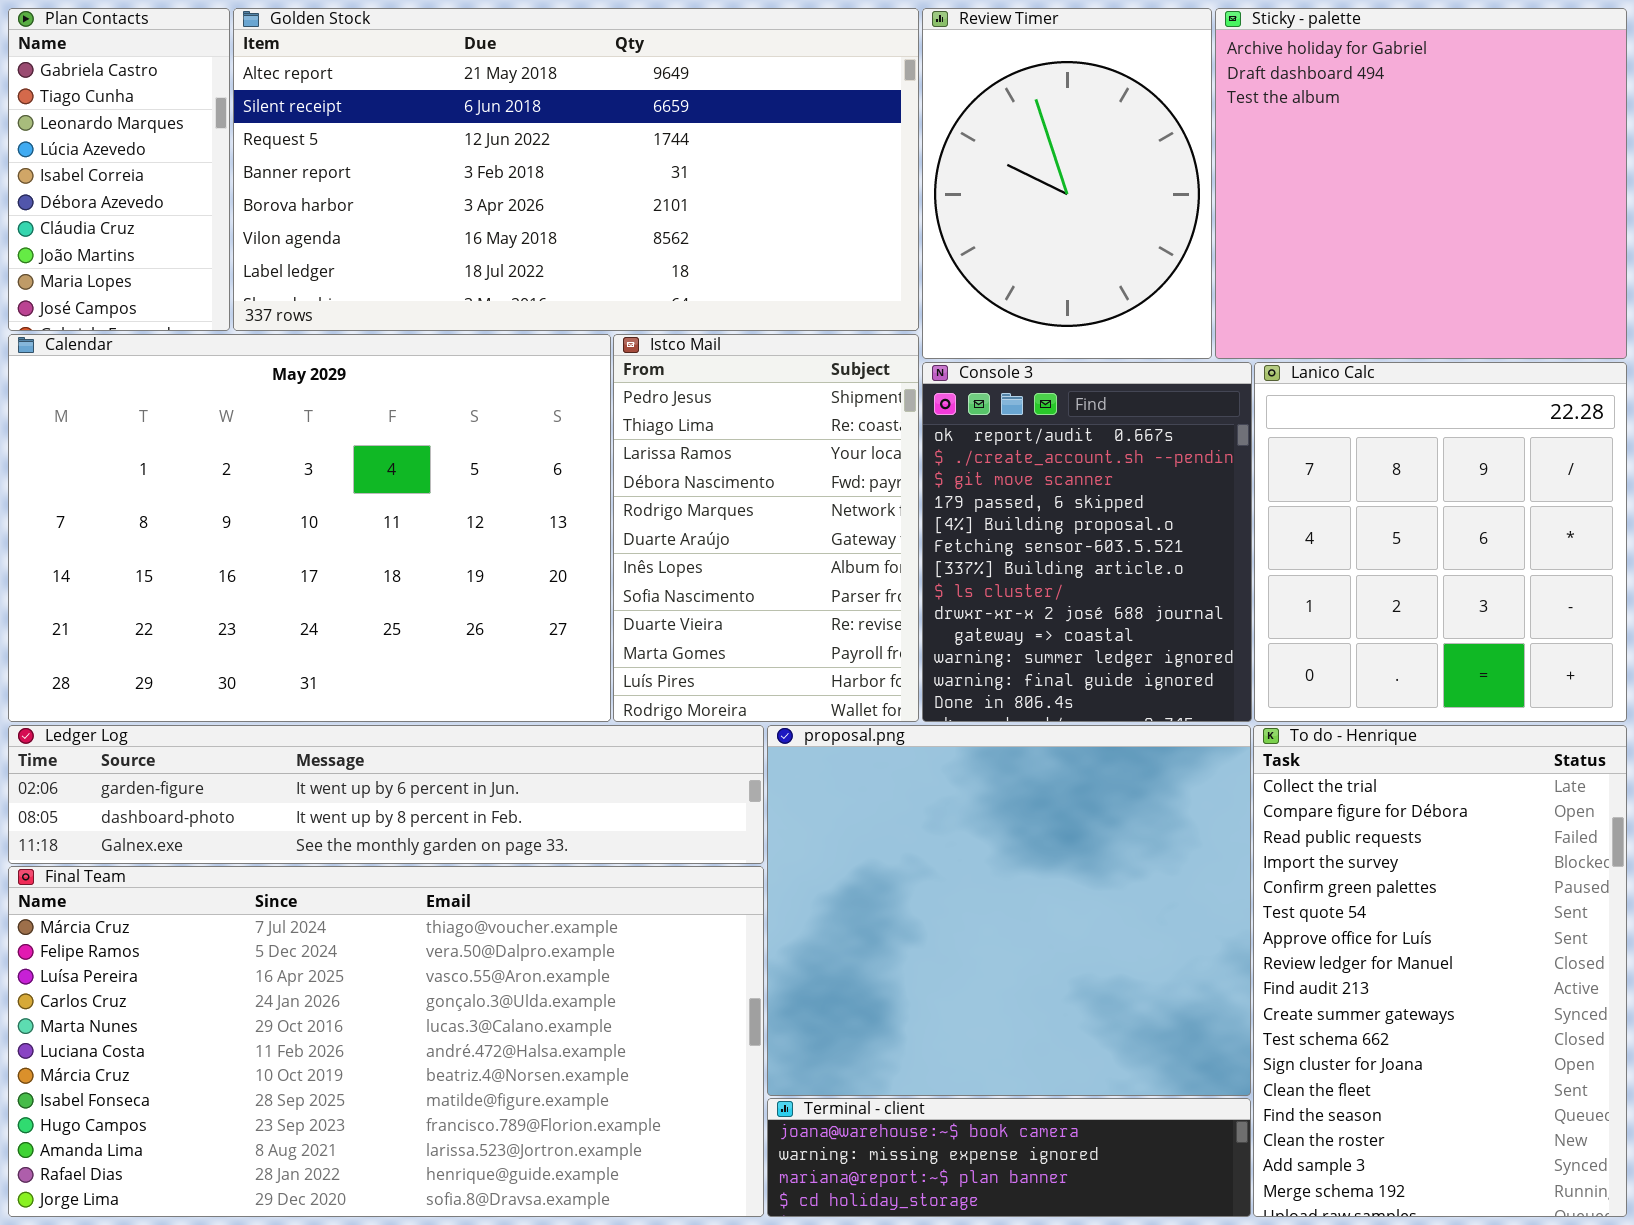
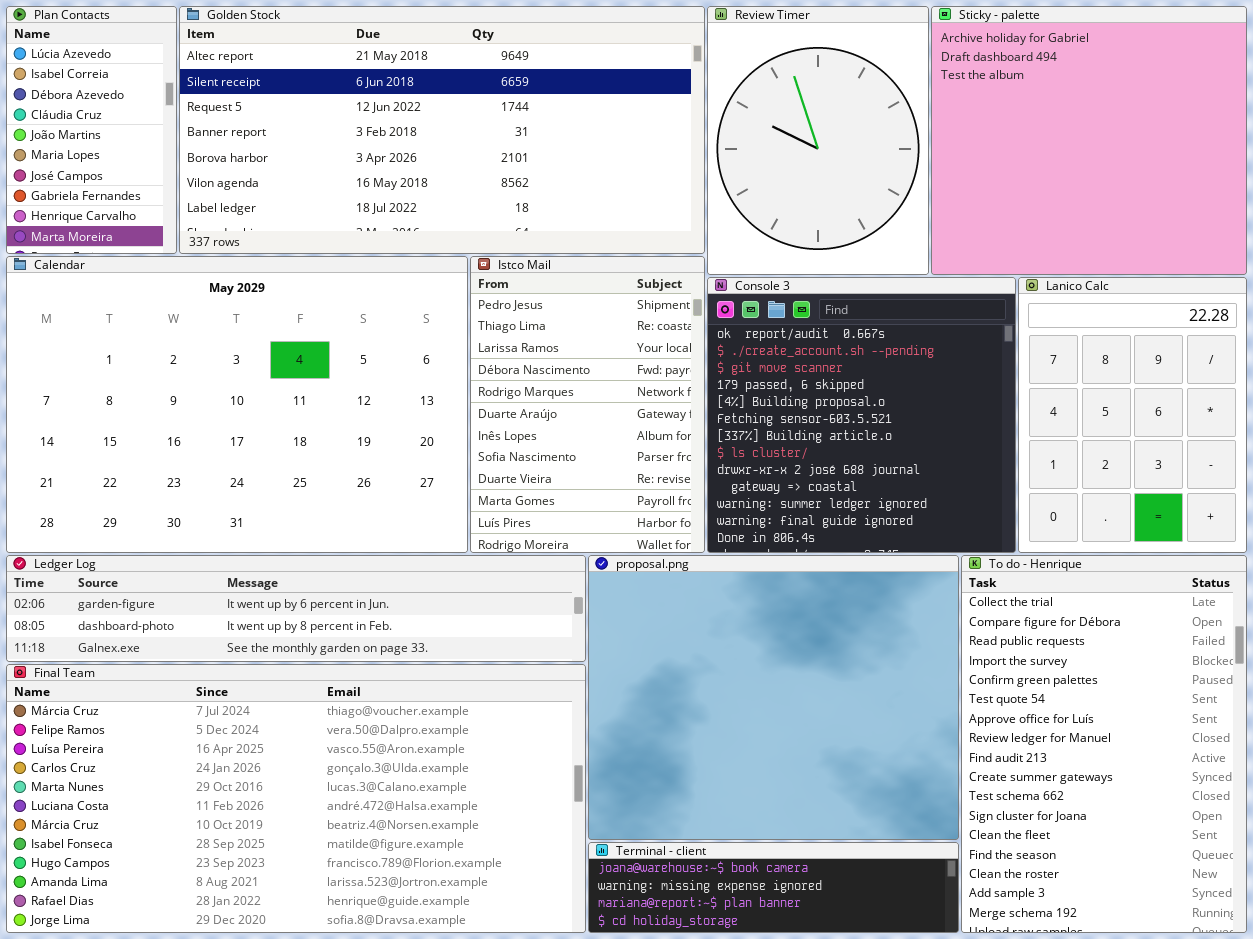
Plan Contacts: [8,8,230,331] -> [6,6,177,254], scrolled down 3 rows
Console 3: [922,362,1252,722] -> [707,277,1016,553], resized
Lanico Calc: [1254,362,1627,722] -> [1018,277,1247,553], resized

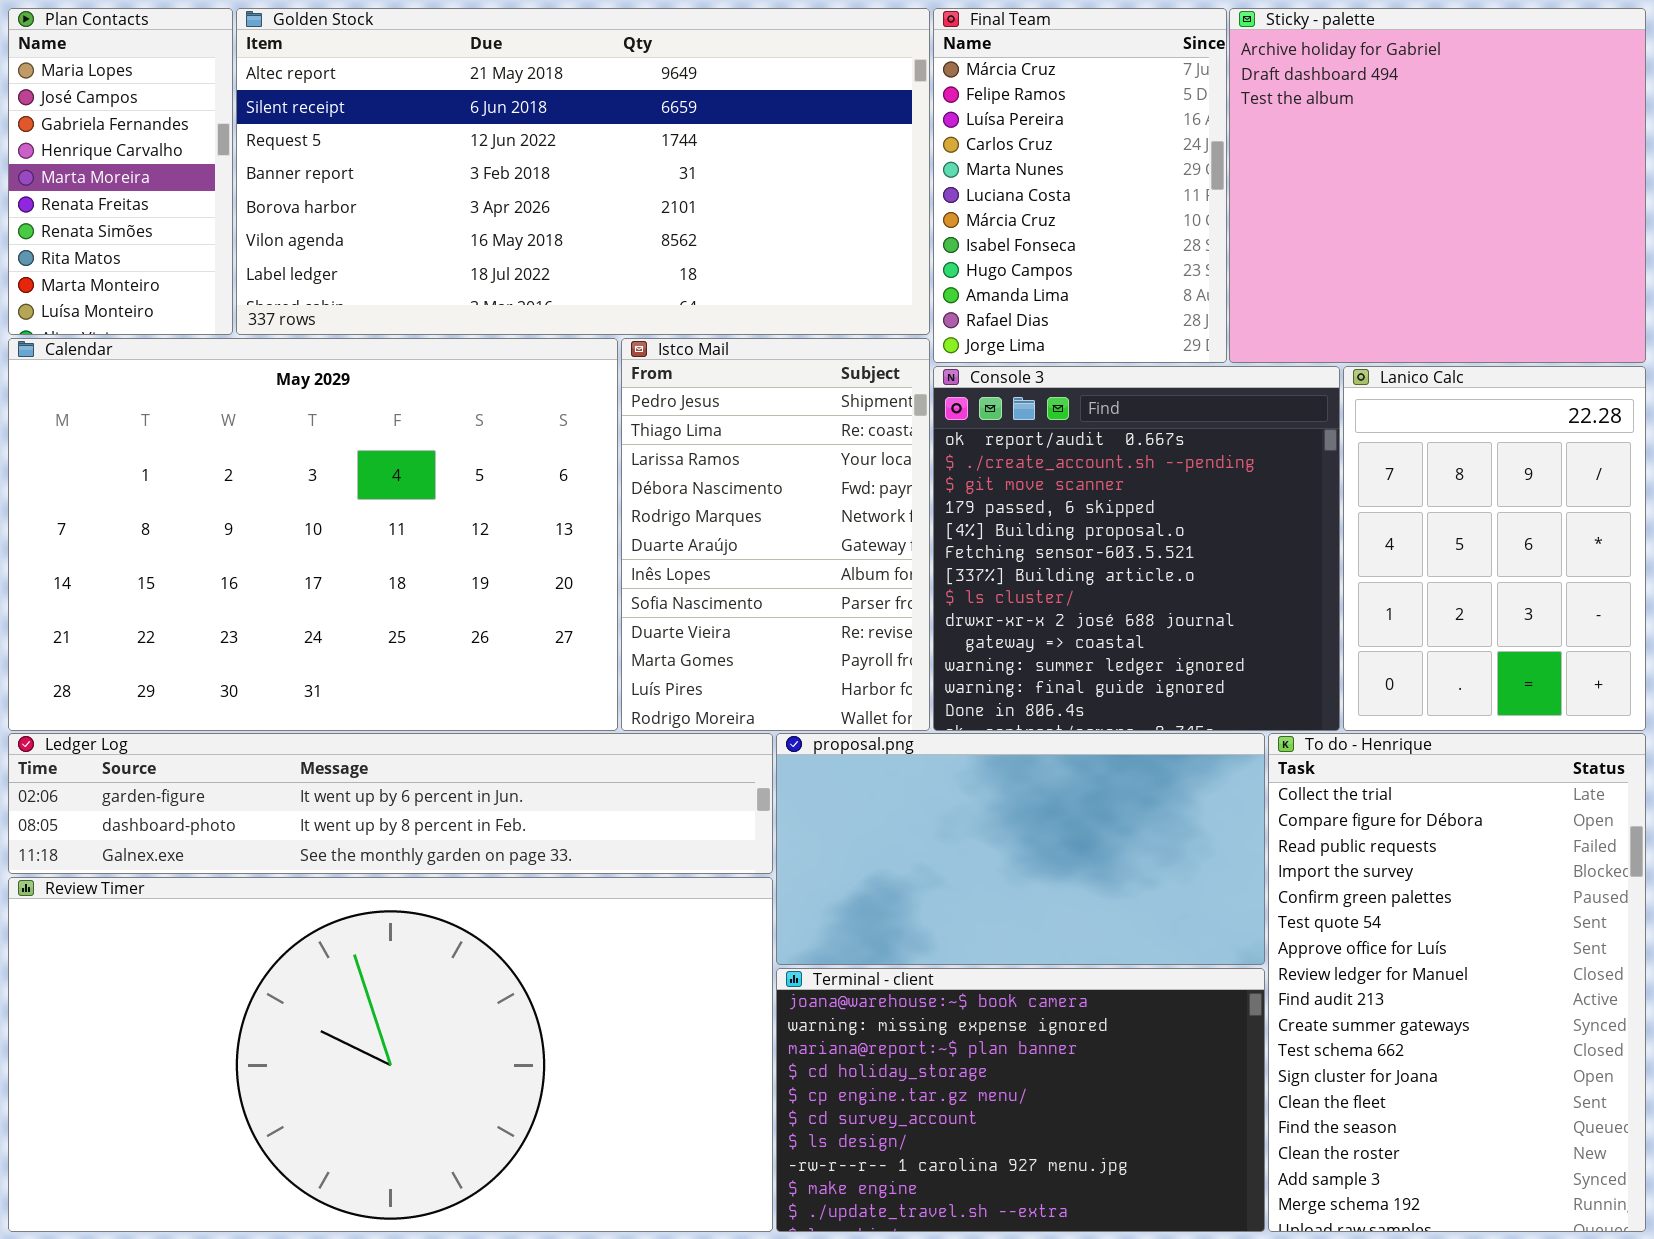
Plan Contacts: [6,6,177,254] -> [8,8,233,335], scrolled down 5 rows
Review Timer: [707,6,929,275] -> [8,877,773,1232], moved, resized
proposal.png: [588,555,959,840] -> [776,733,1265,965], resized
Final Team: [6,664,586,933] -> [933,8,1227,363], moved, resized
Terminal - client: [588,842,959,933] -> [776,968,1265,1232], resized

